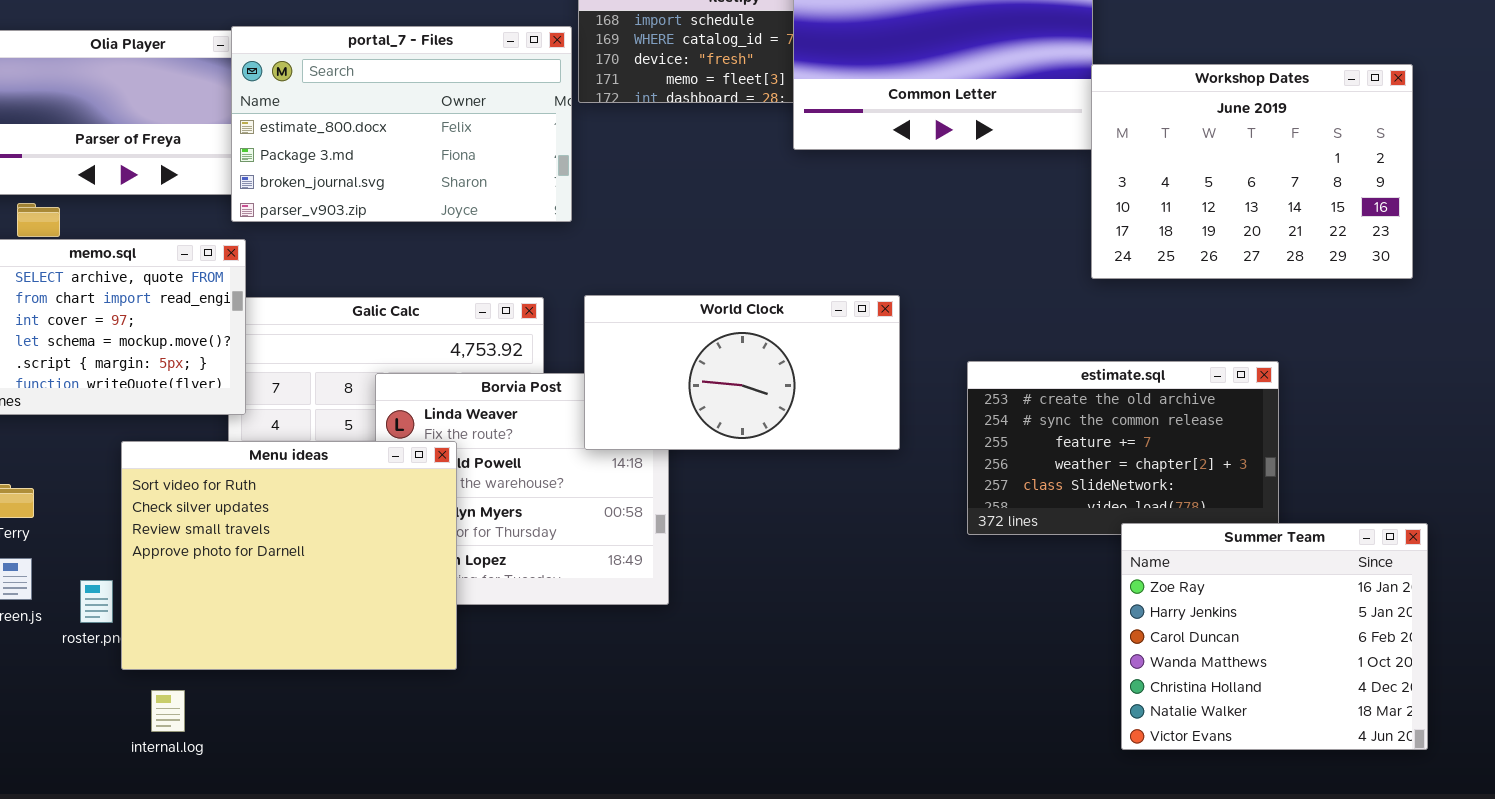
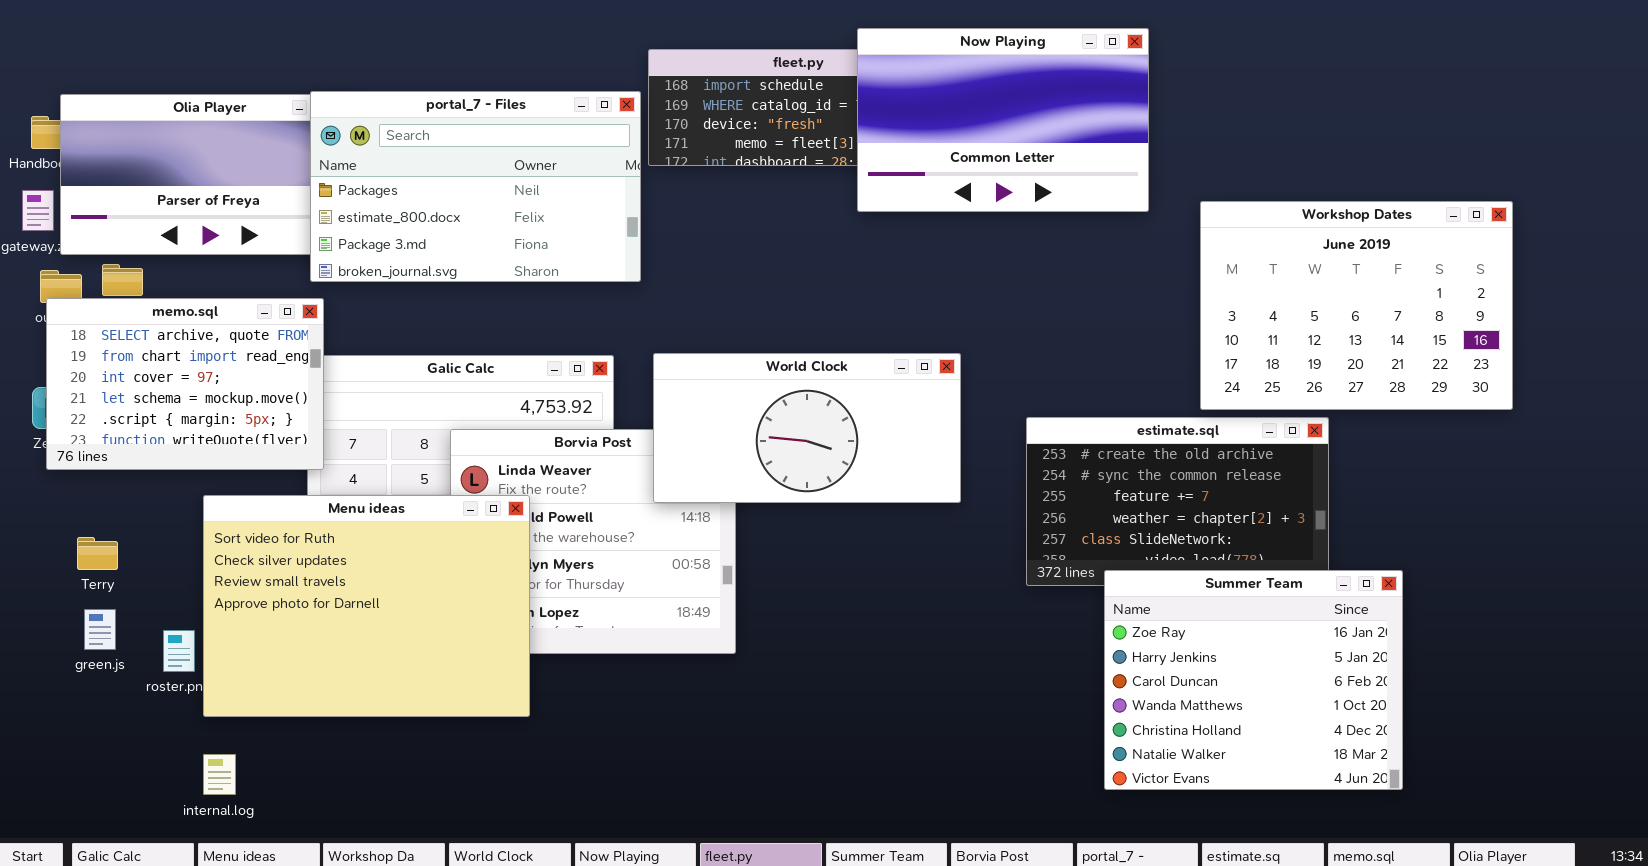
portal_7 - Files: [231,26,572,222] -> [310,91,641,282], scrolled up 1 row
Workshop Dates: [1091,64,1413,279] -> [1200,201,1513,410], moved
Summer Team: [1121,523,1428,750] -> [1104,570,1403,790], moved
internal.log: [151,690,185,732] -> [203,754,236,795], moved

